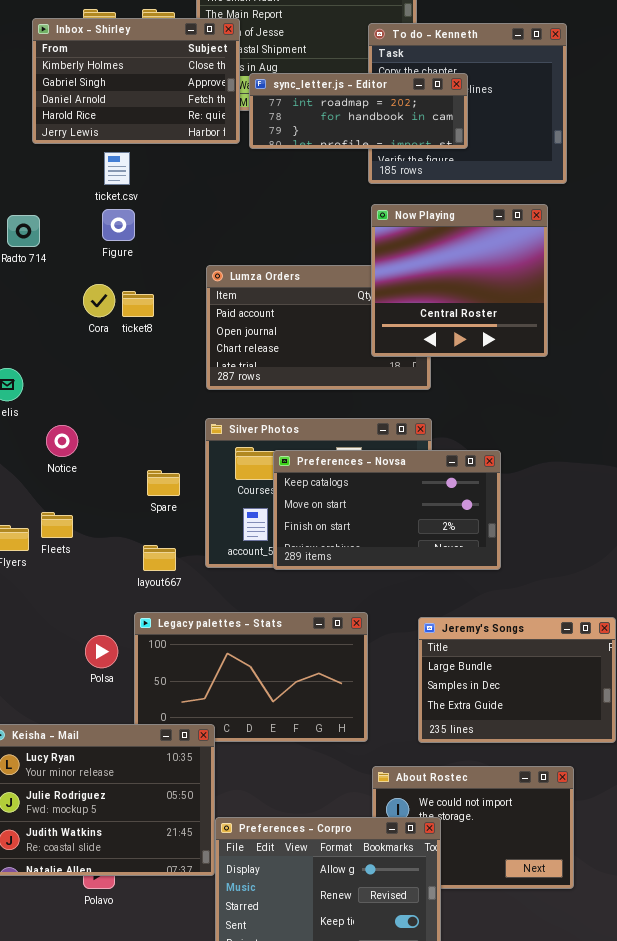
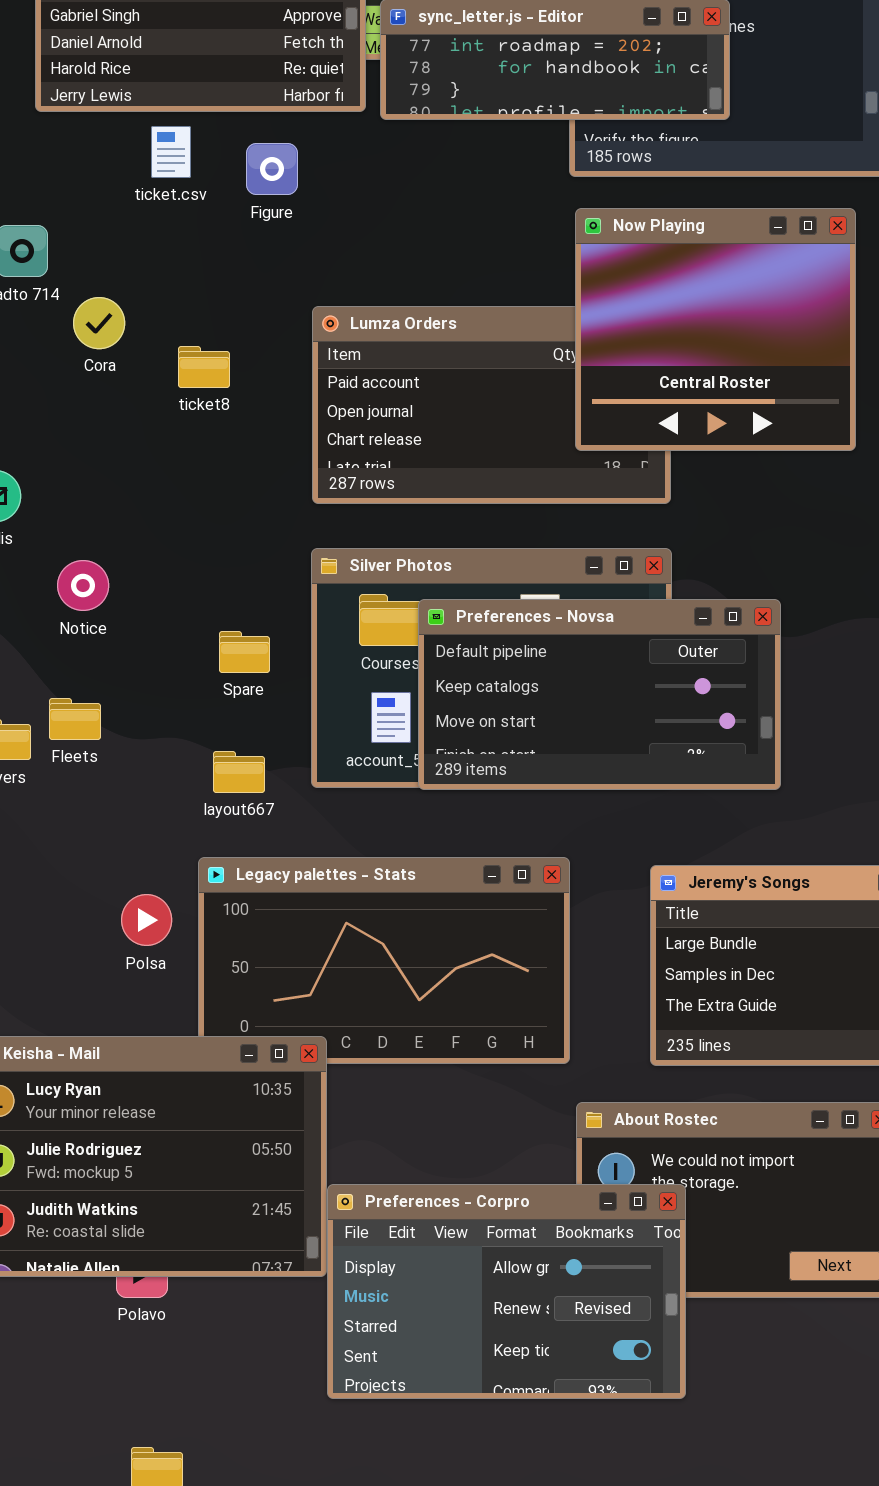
Figure: [102,209,135,241] -> [246,143,298,195], moved
Cora: [83,284,115,317] -> [73,297,125,349], moved
Preferences - Novsa: [273,450,501,570] -> [418,599,781,790], scrolled up 1 row

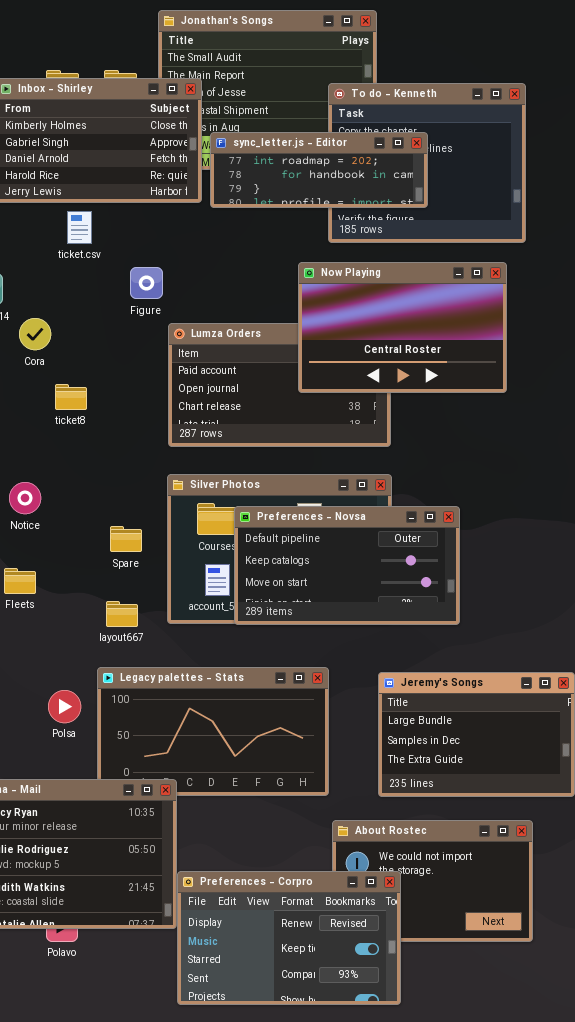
Figure: [246,143,298,195] -> [130,267,163,299], moved
Now Playing: [575,208,856,451] -> [298,262,507,393], resized
ticket8: [178,346,230,388] -> [55,384,87,410], moved
Preferences - Corpro: [327,1184,686,1399] -> [177,871,401,1005], scrolled down 1 row

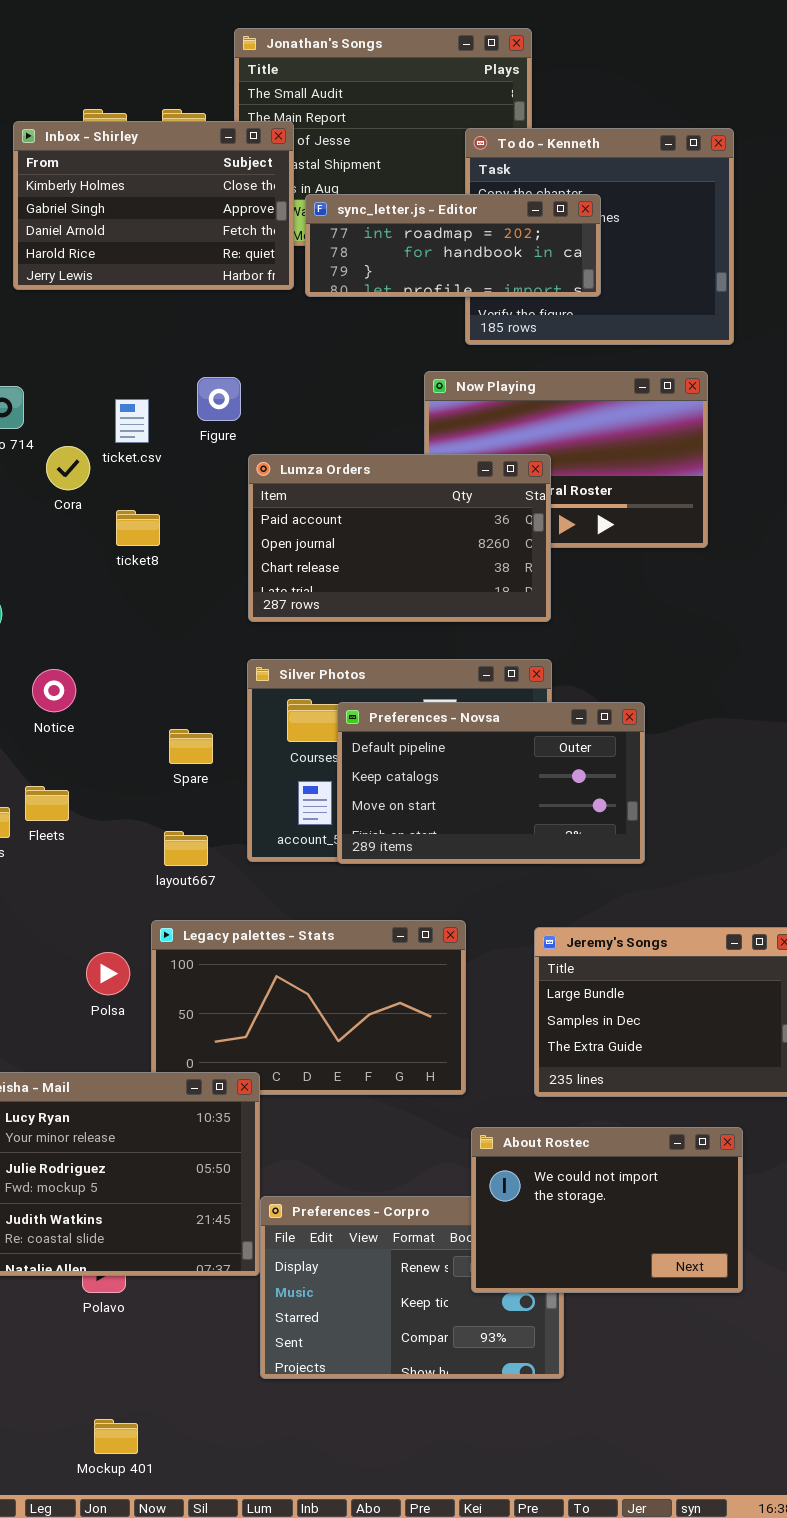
ticket.csv: [67,211,92,244] -> [115,399,149,443], moved
Lumza Orders: [168,323,391,447] -> [248,454,551,622], raised
ticket8: [55,384,87,410] -> [116,510,160,546], moved
About Rostec: [332,820,533,942] -> [471,1127,743,1293], raised

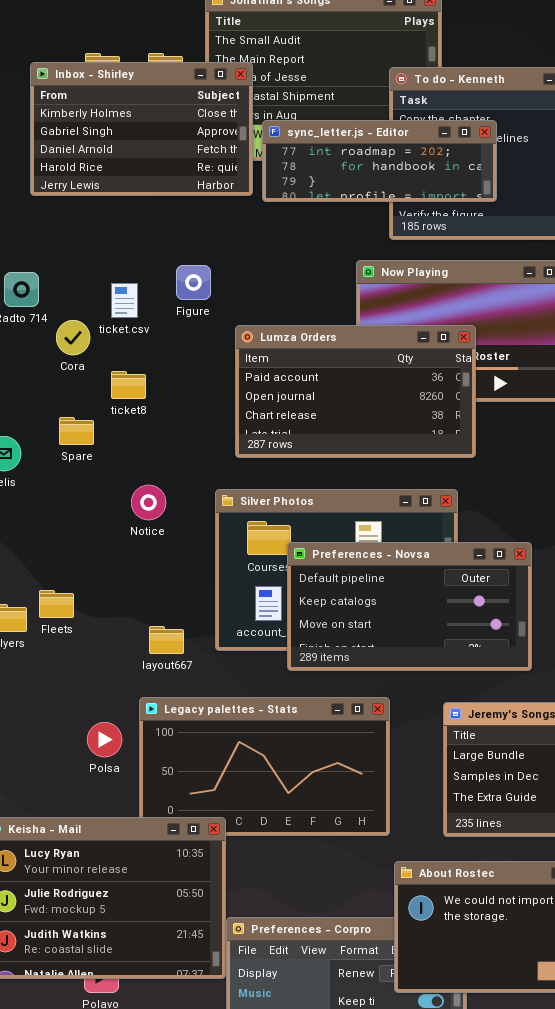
Lumza Orders: [248,454,551,622] -> [235,325,476,458], moved
Notice: [32,669,76,712] -> [131,485,166,520], moved
Preferences - Novsa: [337,702,645,864] -> [287,542,532,671], moved
Spare: [169,729,213,764] -> [59,417,94,445], moved

